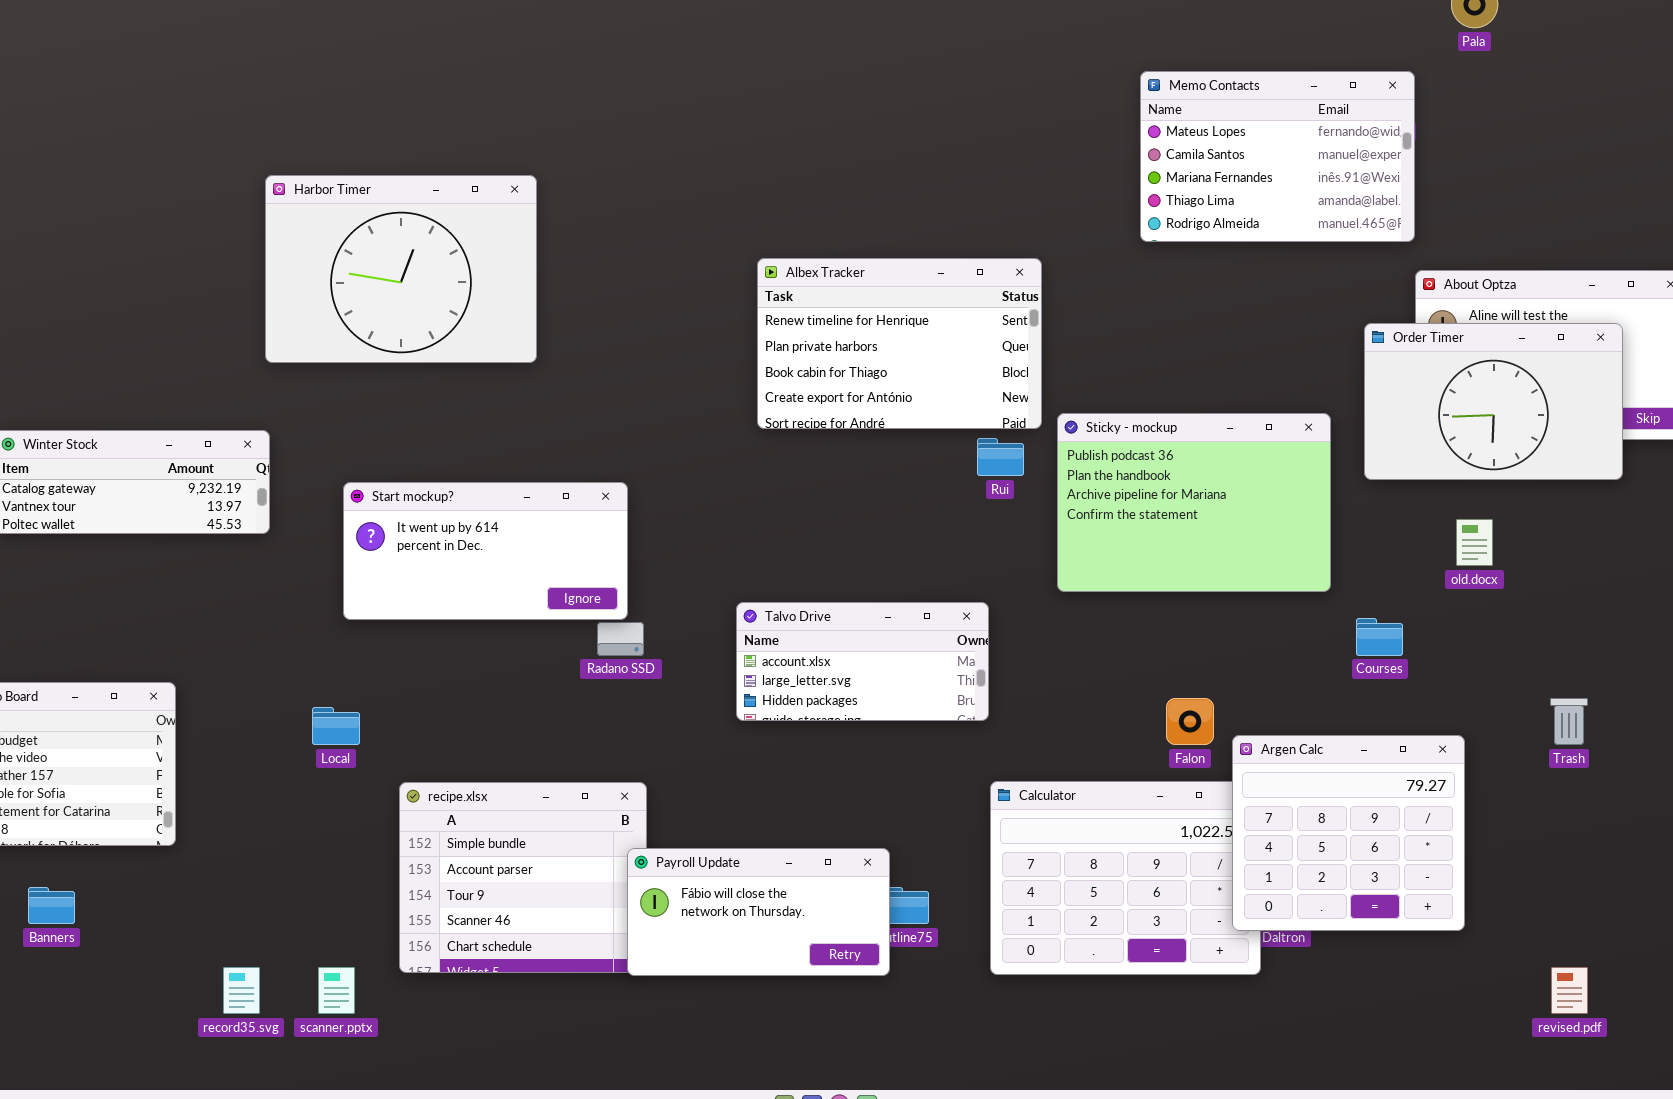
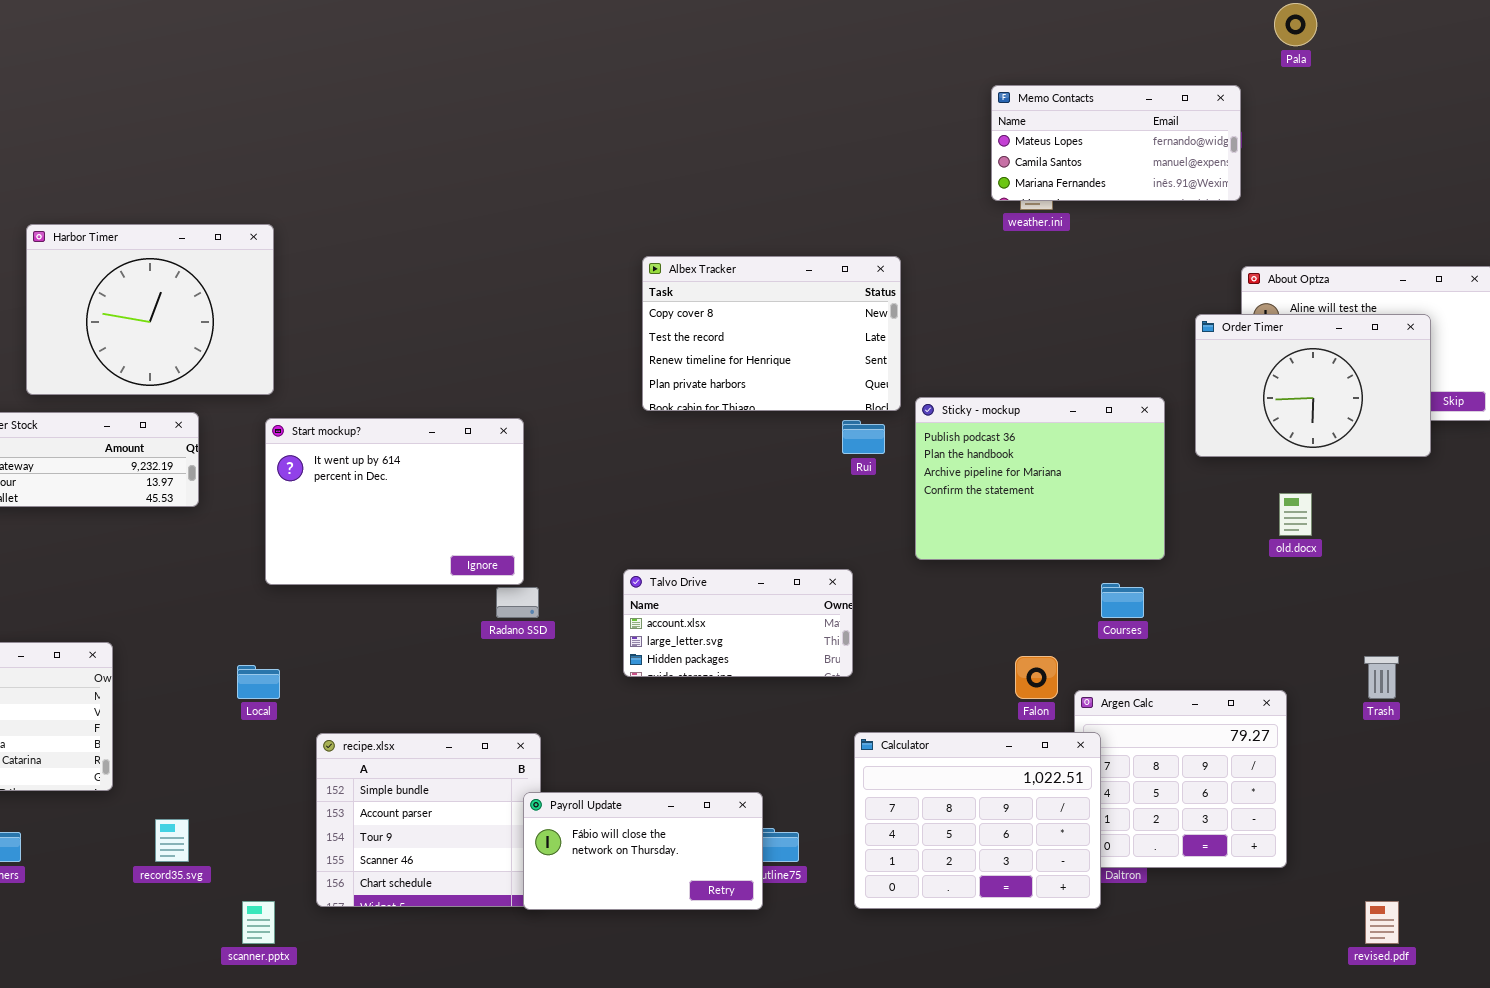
Memo Contacts: [1140,71,1415,242] -> [991,85,1241,201], resized
Harbor Timer: [265,175,537,363] -> [26,224,274,395], moved
Albex Tracker: [757,258,1042,429] -> [642,256,901,411], scrolled up 2 rows
Start mockup?: [343,482,628,620] -> [265,418,524,585], resized
Courses: [1356,618,1403,656] -> [1101,583,1144,618], moved
Calculator: [990,781,1261,975] -> [854,732,1101,909], raised
record35.svg: [223,967,260,1014] -> [155,819,189,862], moved

